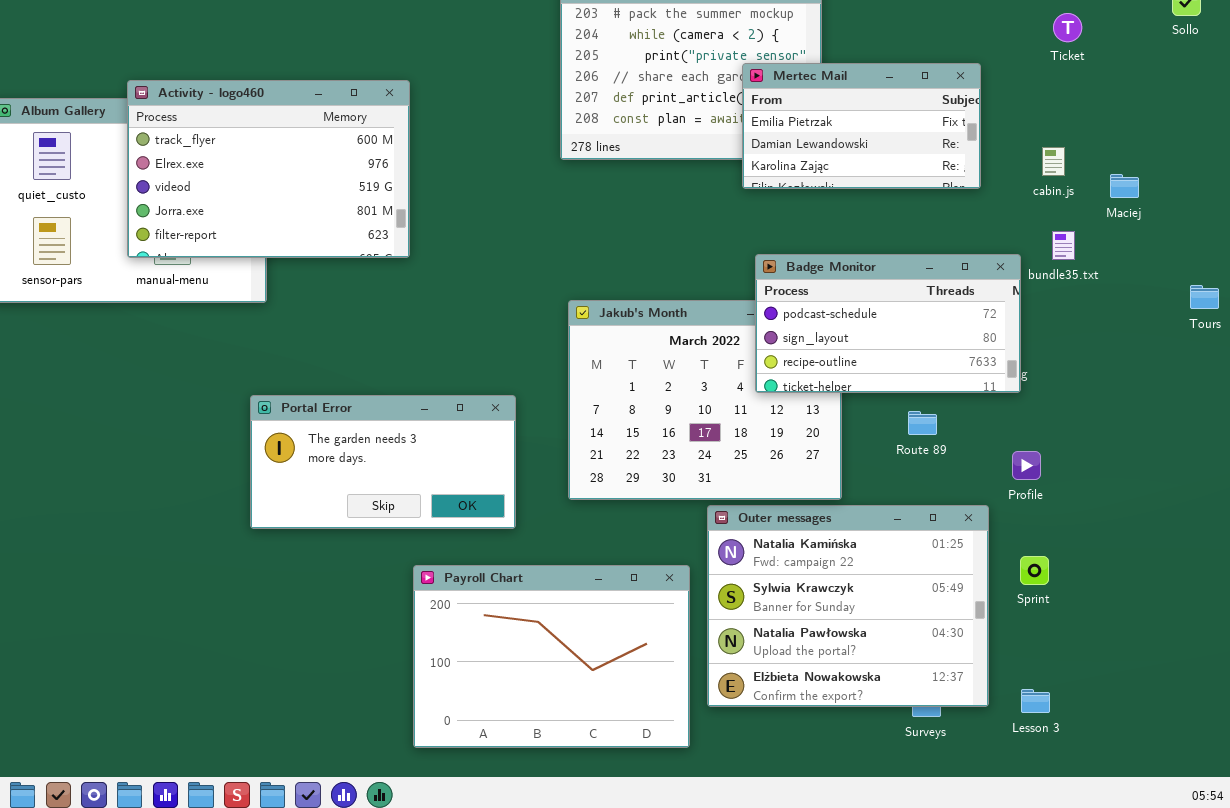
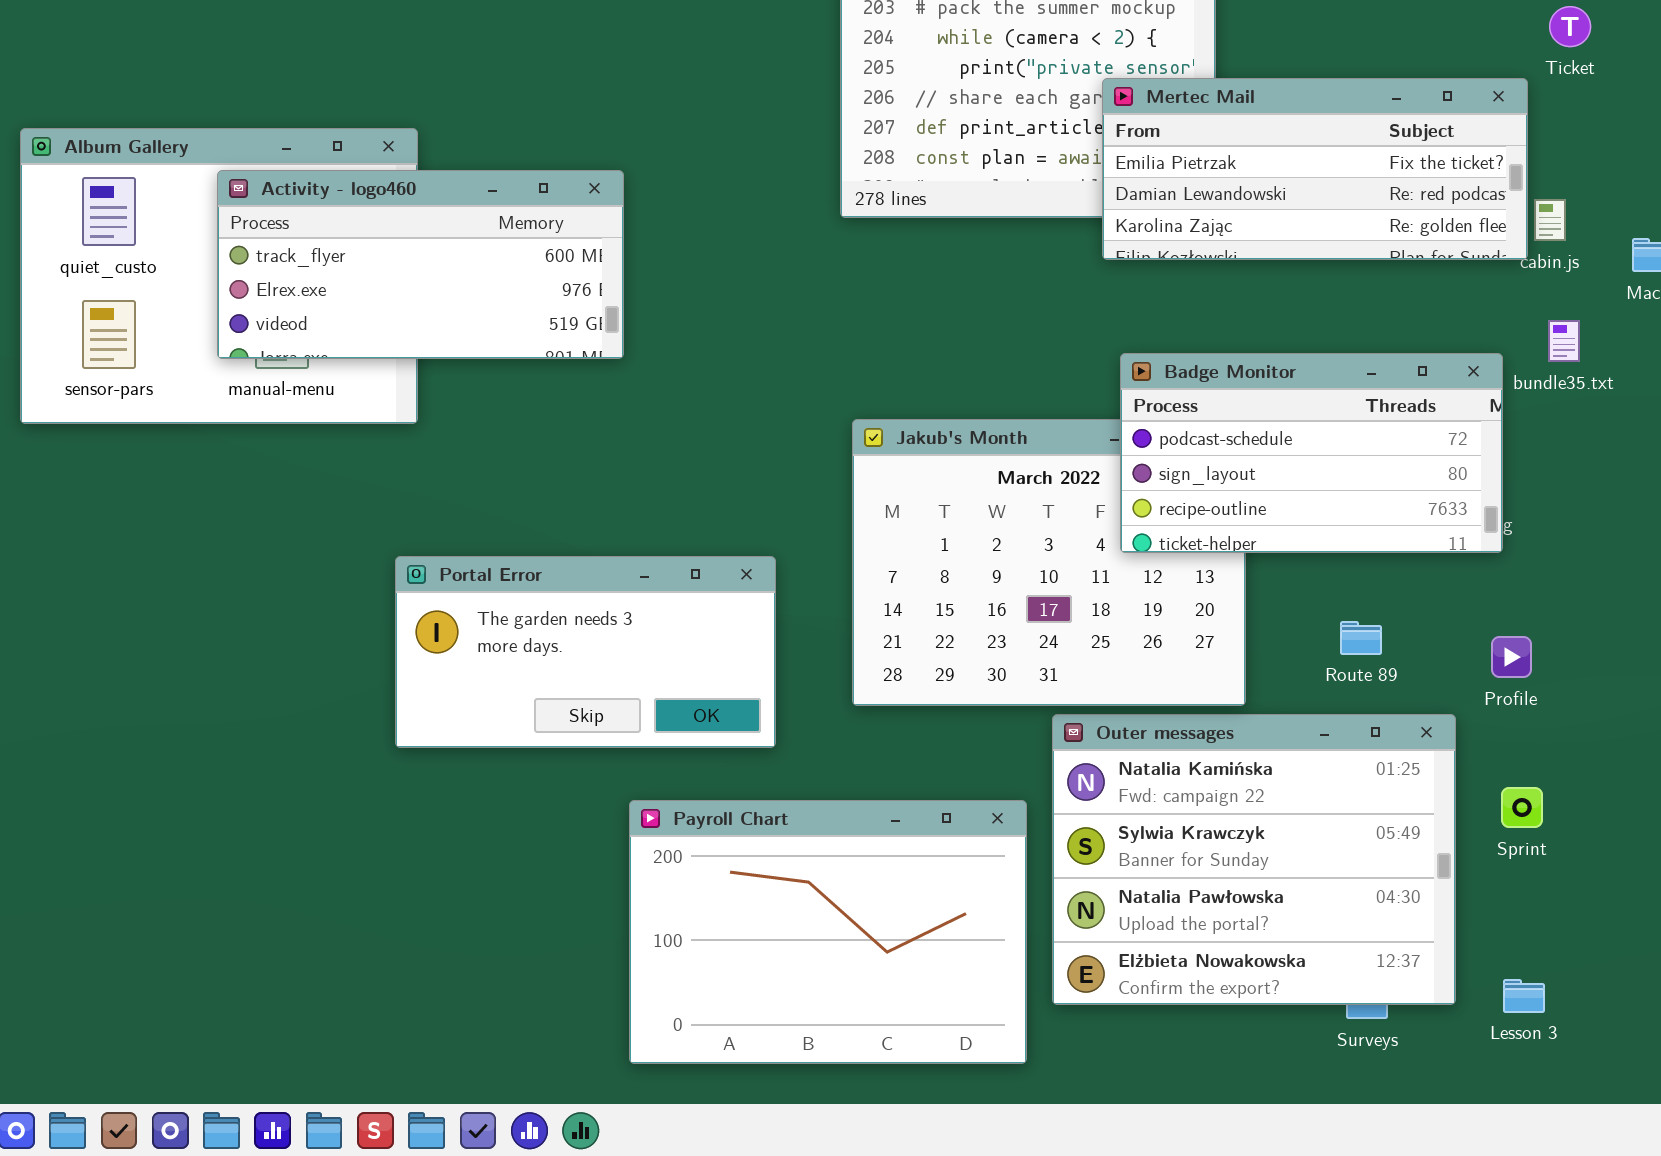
Mertec Mail: [742,63,981,189] -> [1102,78,1528,260], resized
Activity - logo460: [127,80,410,258] -> [217,170,624,359], resized
Route 89: [908,411,937,435] -> [1340,621,1382,655], moved

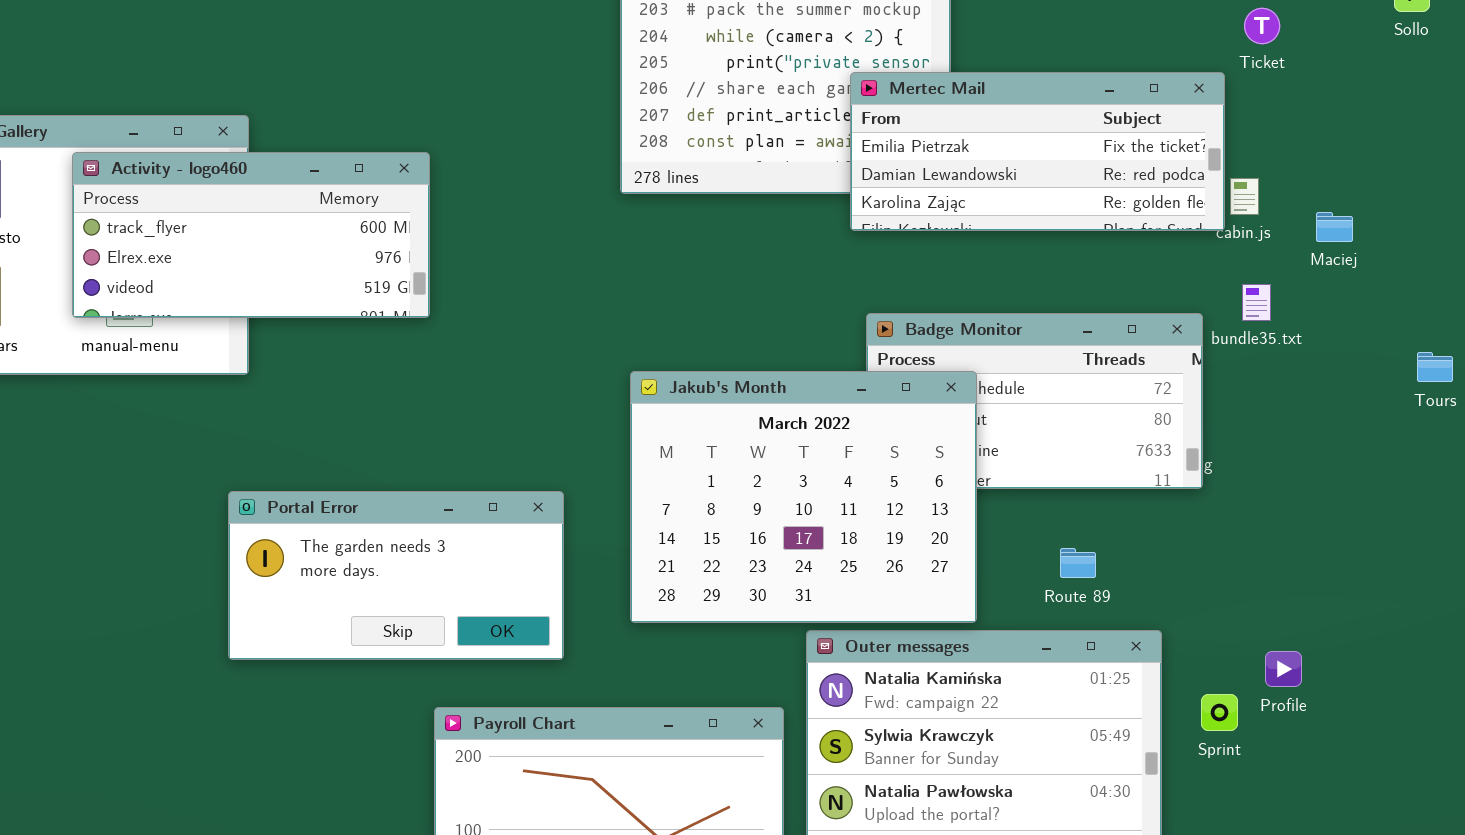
Jakub's Month: [852,419,1246,706] -> [630,371,977,623], raised
Profile: [1491,636,1532,678] -> [1265,651,1302,687], moved

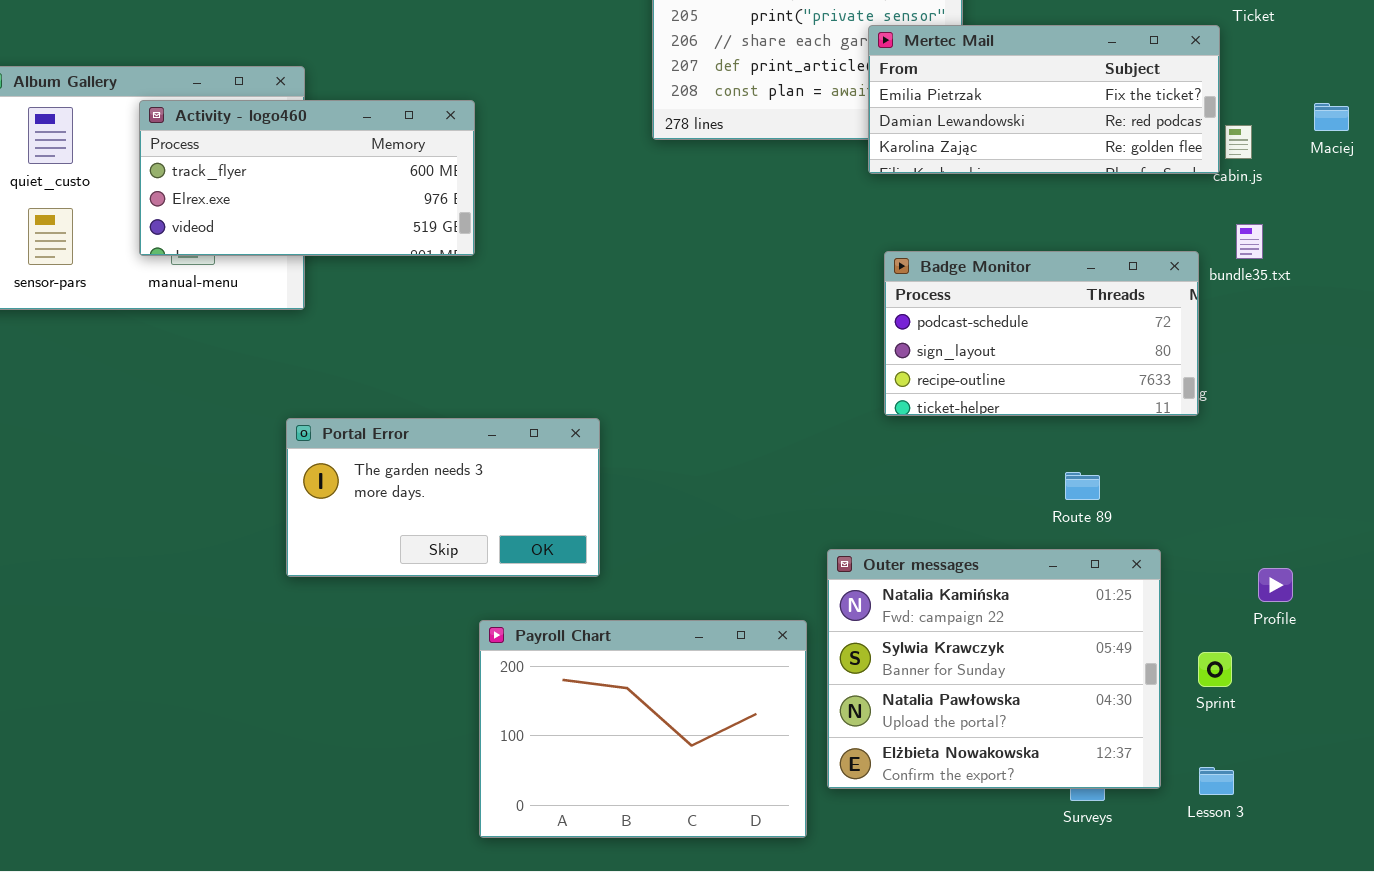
Maciej: [1316,212,1353,242] -> [1314,103,1349,131], moved
Jakub's Month: [630,371,977,623] -> none, closed
Sprint: [1201,694,1238,731] -> [1198,652,1232,687], moved

